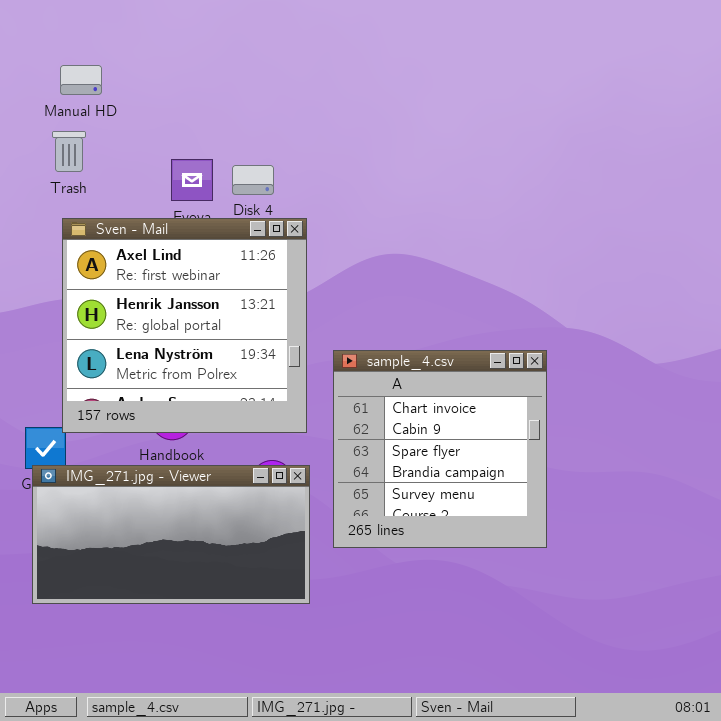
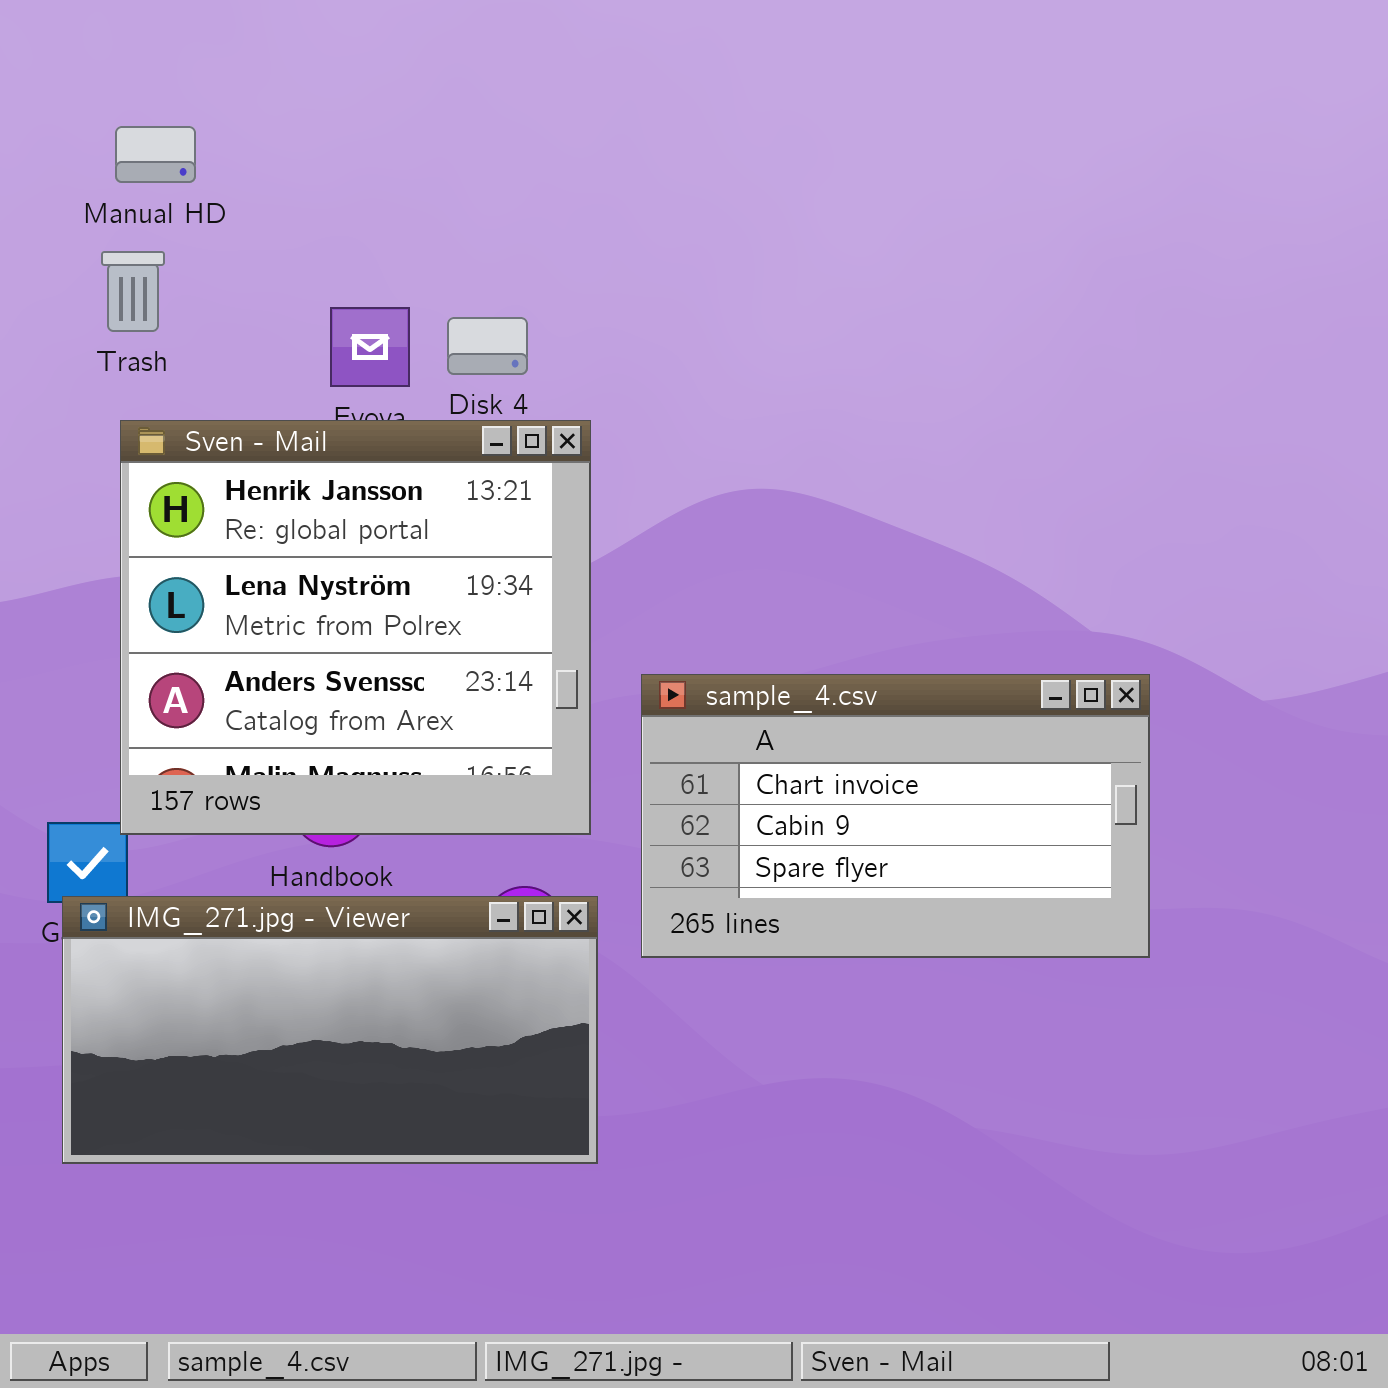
Sven - Mail: [62,218,307,433] -> [120,420,591,835], scrolled down 1 row
sample_4.csv: [333,350,547,548] -> [641,674,1150,958], resized

